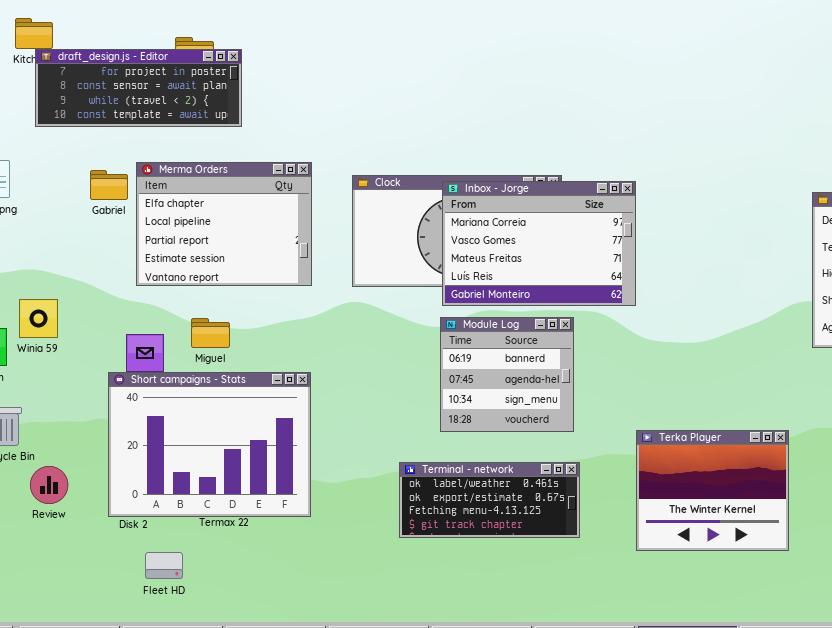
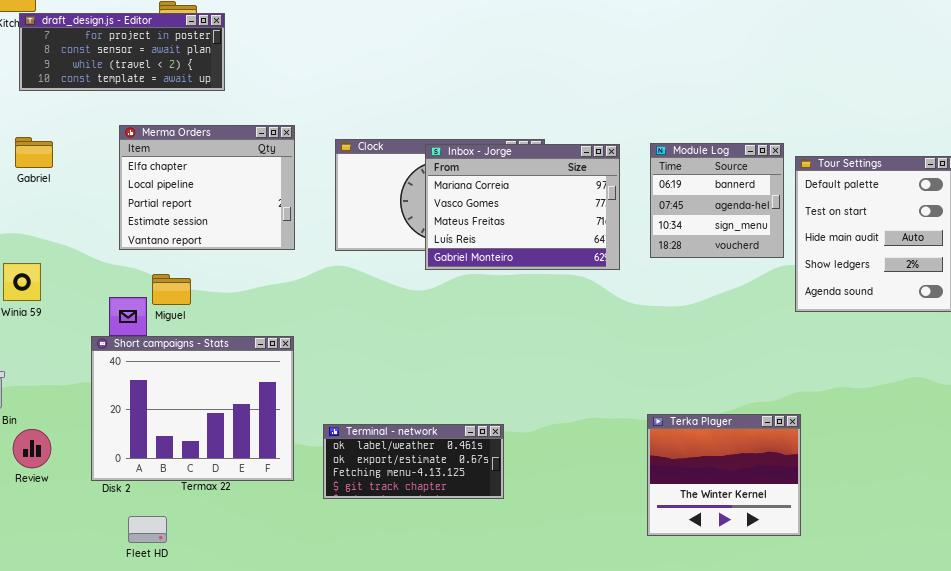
Gabriel: [90,170,128,200] -> [15,137,53,168], moved
Module Log: [440,317,574,432] -> [650,143,784,258], moved
Miguel: [191,318,230,348] -> [152,274,191,305], moved
Terka Player: [636,430,789,551] -> [647,414,801,536], moved
Terminal - network: [399,462,580,538] -> [323,424,504,499], moved

